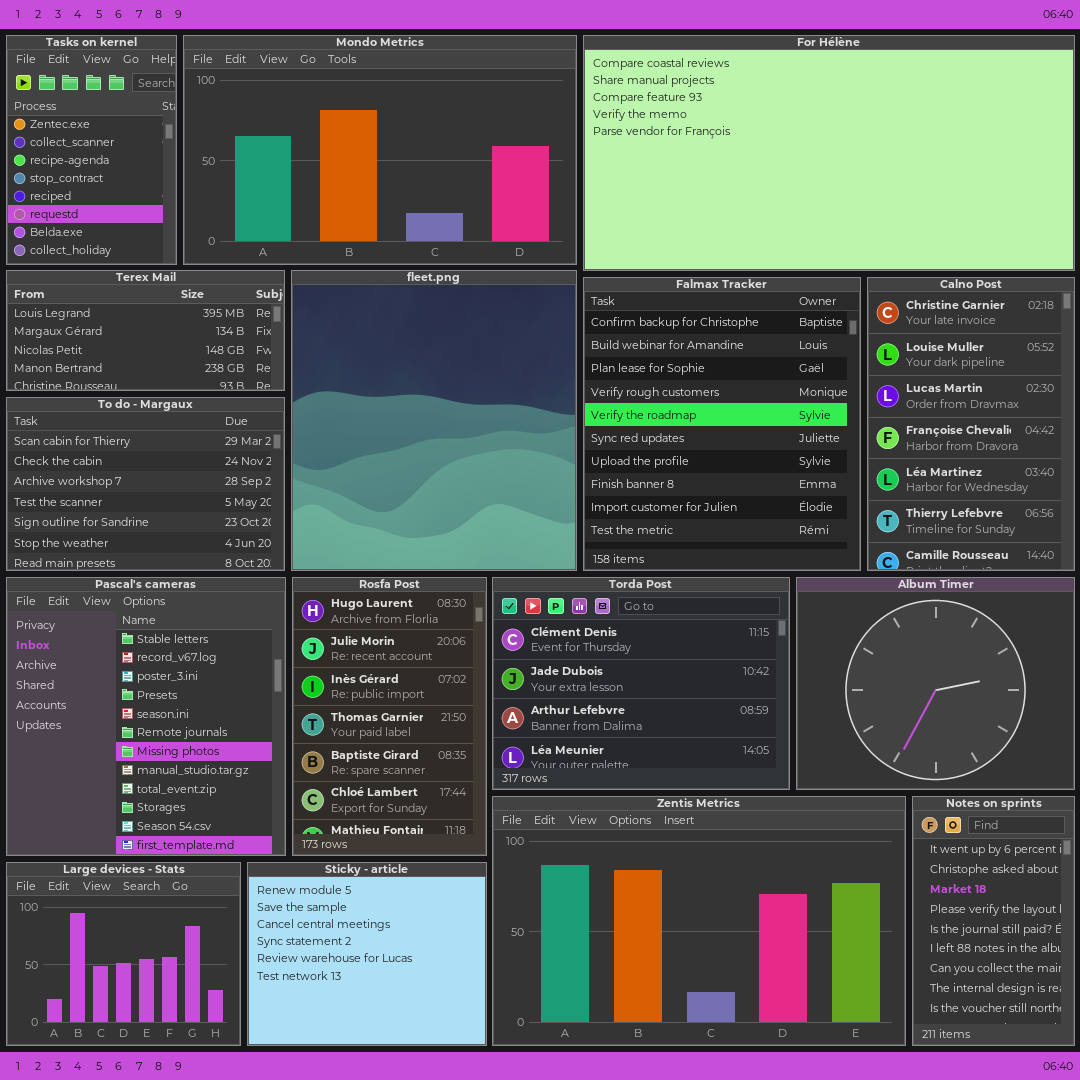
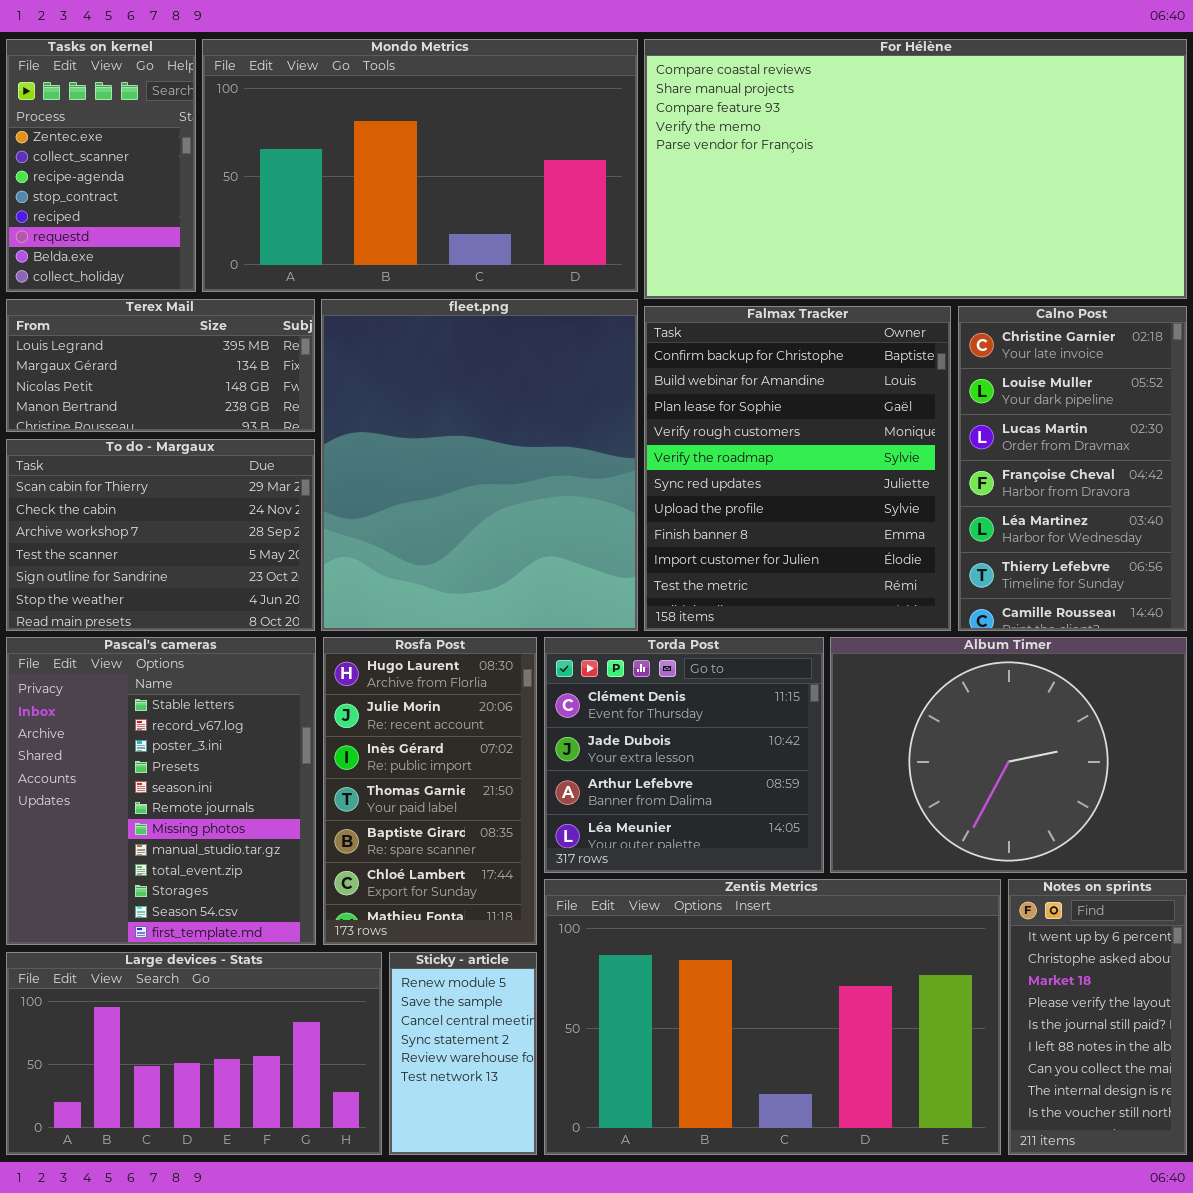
Torda Post: [492,577,790,790] -> [544,637,824,873], resized
Album Timer: [796,577,1075,790] -> [830,637,1187,873], resized
Large devices - Stats: [6,862,241,1046] -> [6,952,382,1155], resized
Sticky - article: [247,862,487,1046] -> [389,952,537,1155], resized

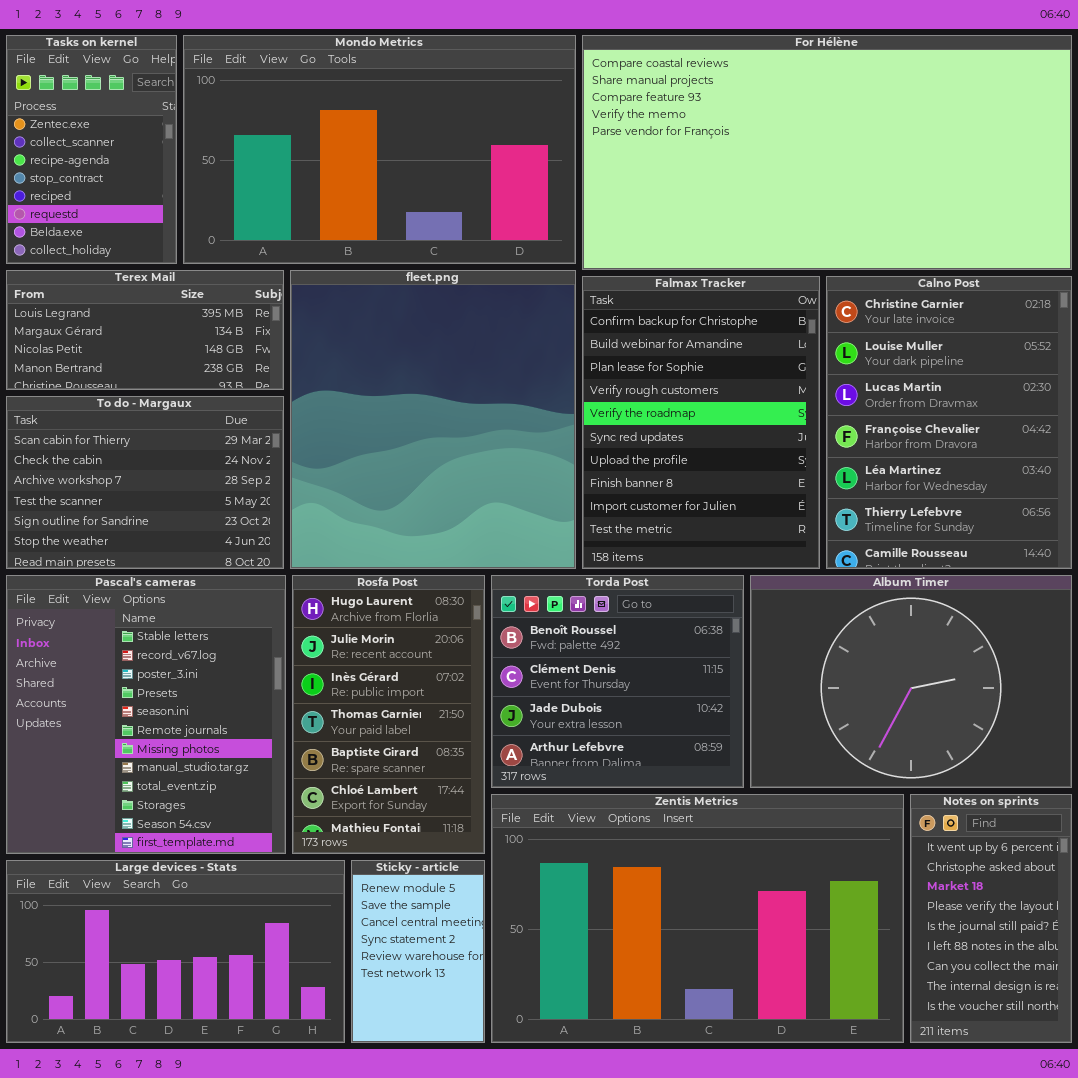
Falmax Tracker: [644,306,951,631] -> [582,276,820,569], resized
Calno Post: [958,306,1187,631] -> [826,276,1072,569], resized
Torda Post: [544,637,824,873] -> [491,575,744,788], scrolled up 1 row

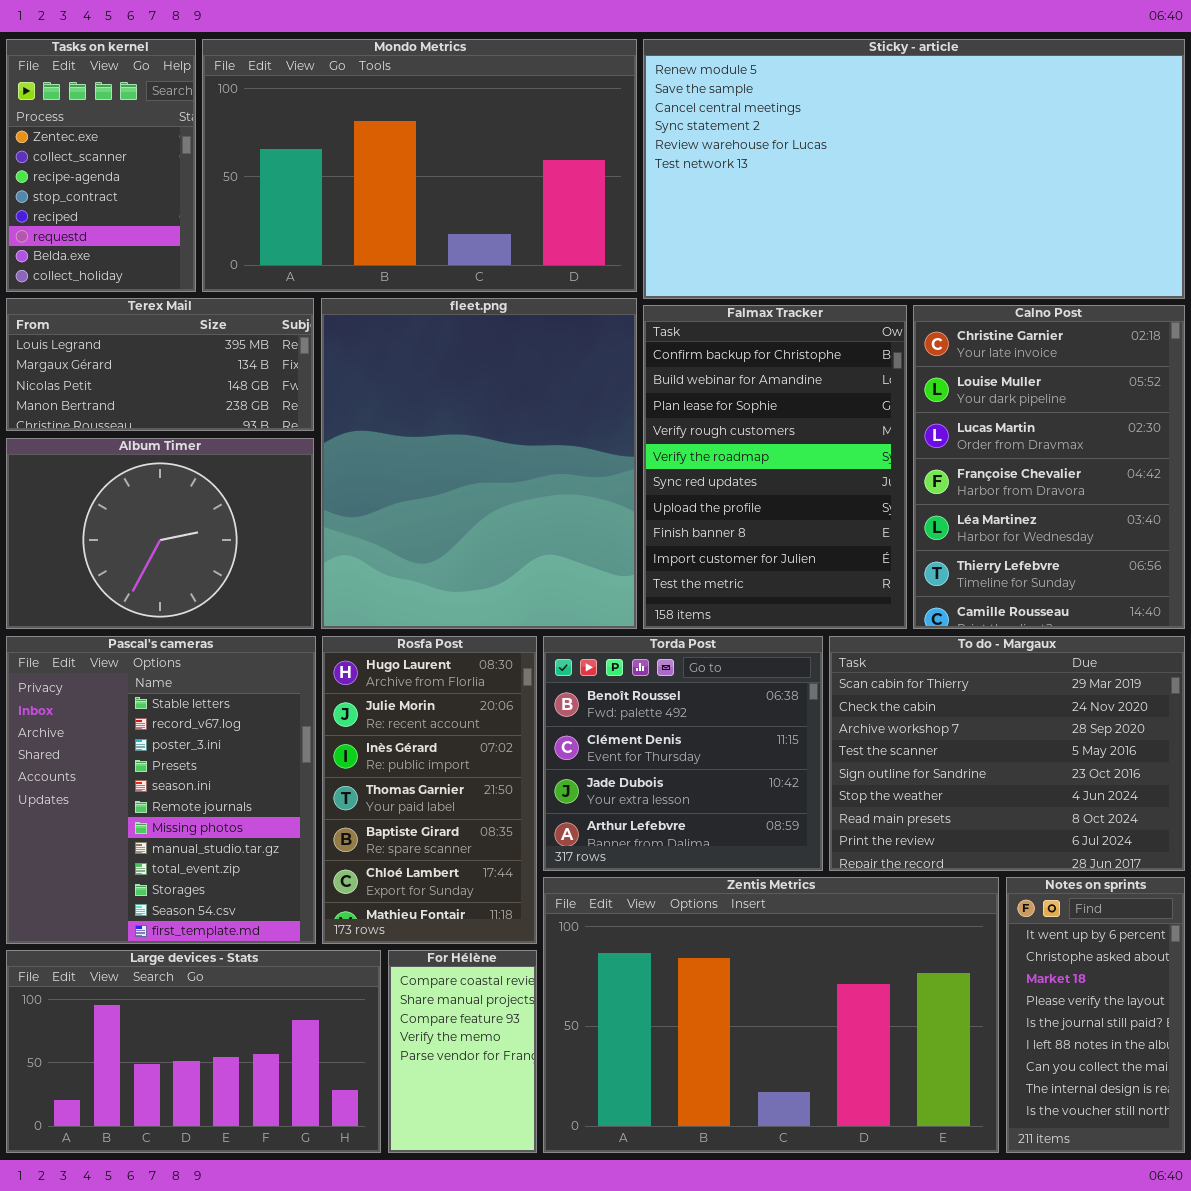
For Hélène: [582,35,1072,270] -> [388,950,537,1153], moved, resized
To do - Margaux: [6,396,284,569] -> [829,636,1185,871], moved, resized
Album Timer: [750,575,1072,788] -> [6,438,314,629], moved, resized
Sticky - article: [351,860,485,1043] -> [643,39,1185,299], moved, resized

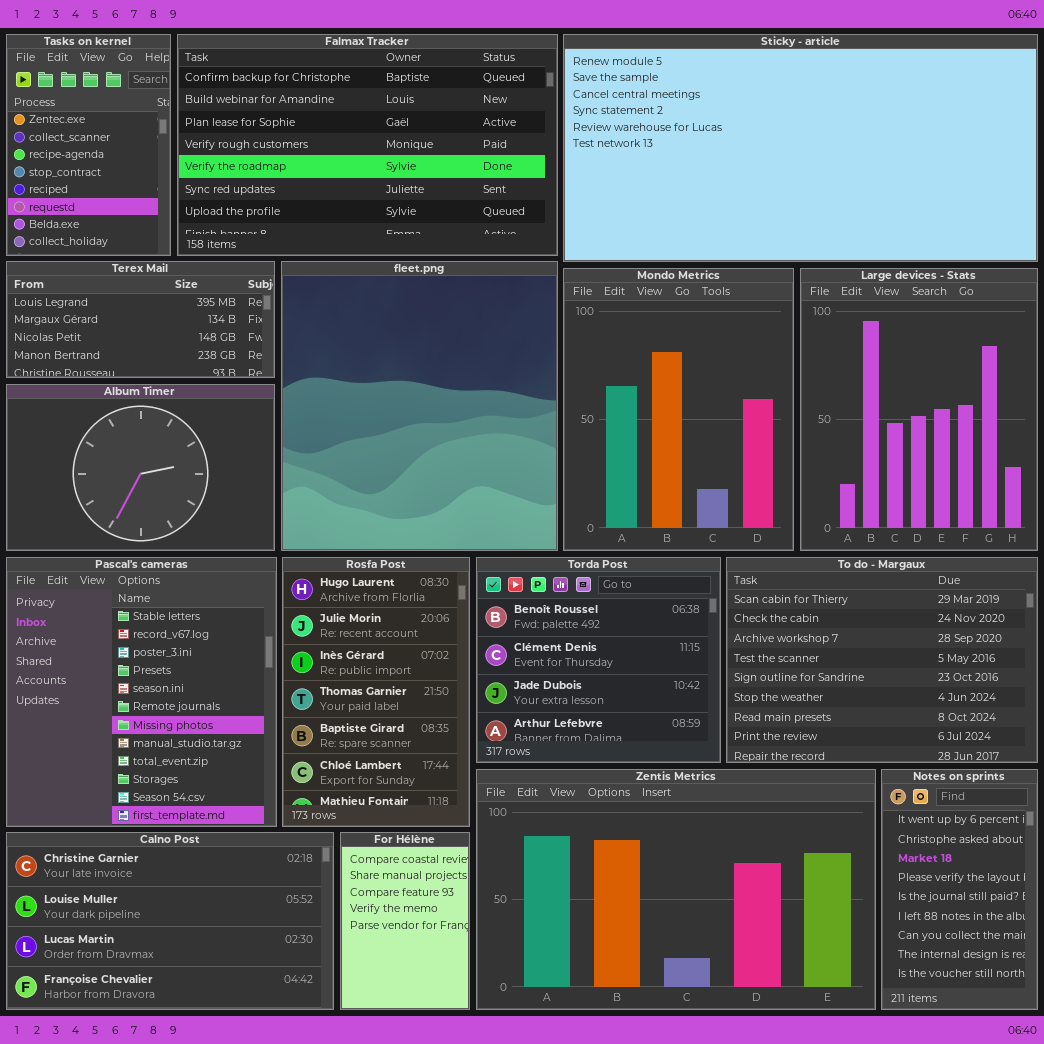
Mondo Metrics: [202,39,637,292] -> [563,268,794,551], moved, resized
Falmax Tracker: [643,305,907,629] -> [177,34,558,256], moved, resized
Calno Post: [913,305,1185,629] -> [6,832,334,1010], moved, resized
Large devices - Stats: [6,950,381,1153] -> [800,268,1038,551], moved, resized

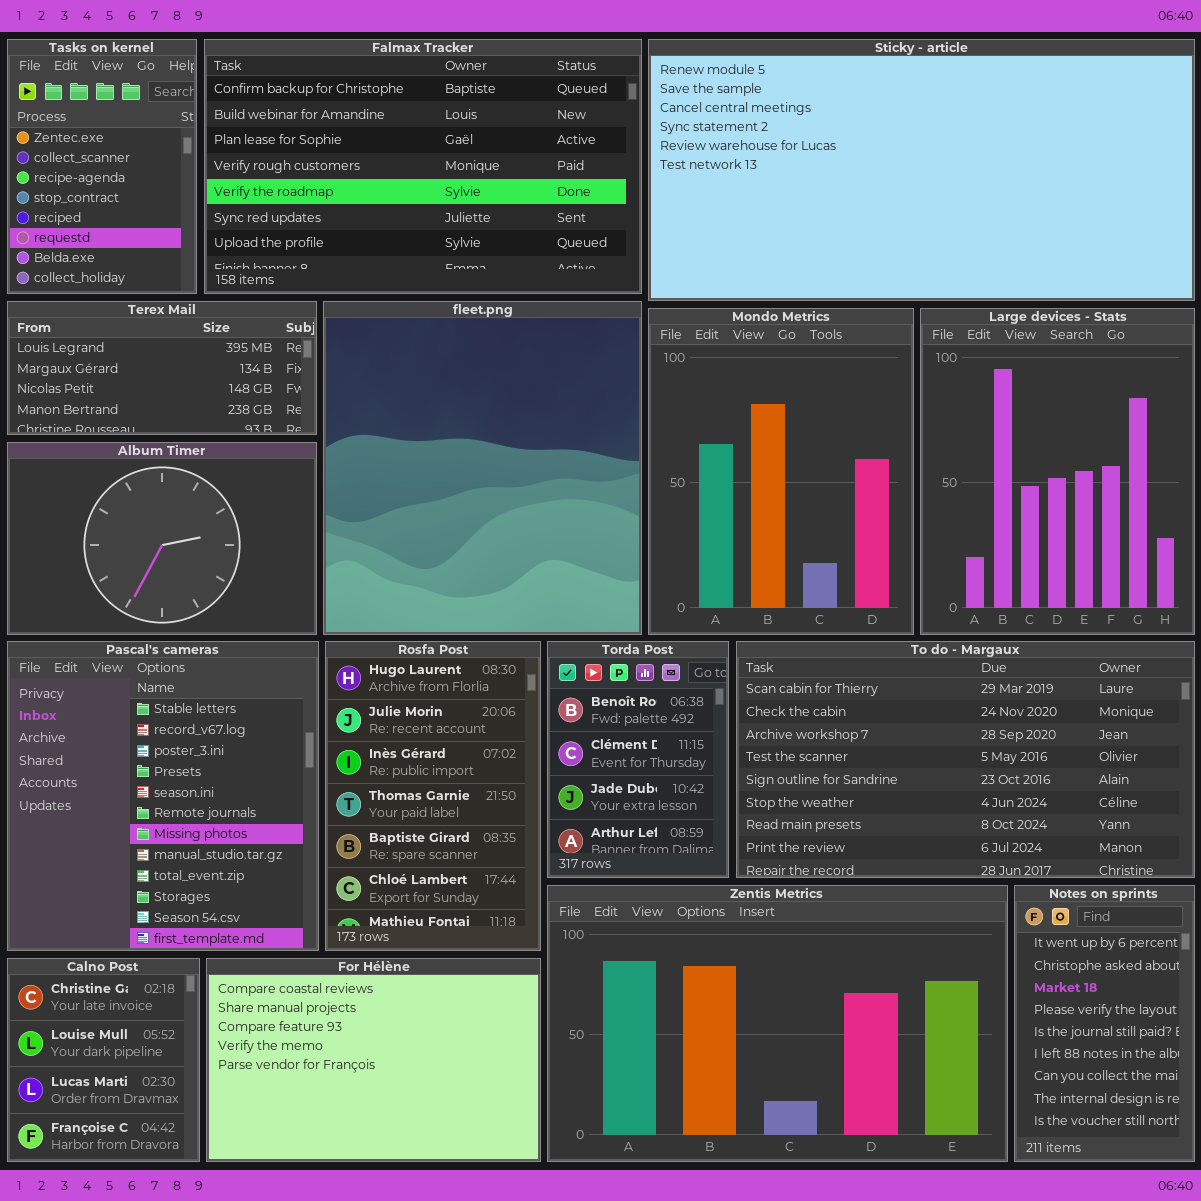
Torda Post: [476,557,721,763] -> [547,641,729,878], resized
To do - Margaux: [726,557,1038,763] -> [736,641,1195,878], resized
Calno Post: [6,832,334,1010] -> [7,958,200,1162], resized
For Hélène: [340,832,470,1010] -> [206,958,541,1162], resized

